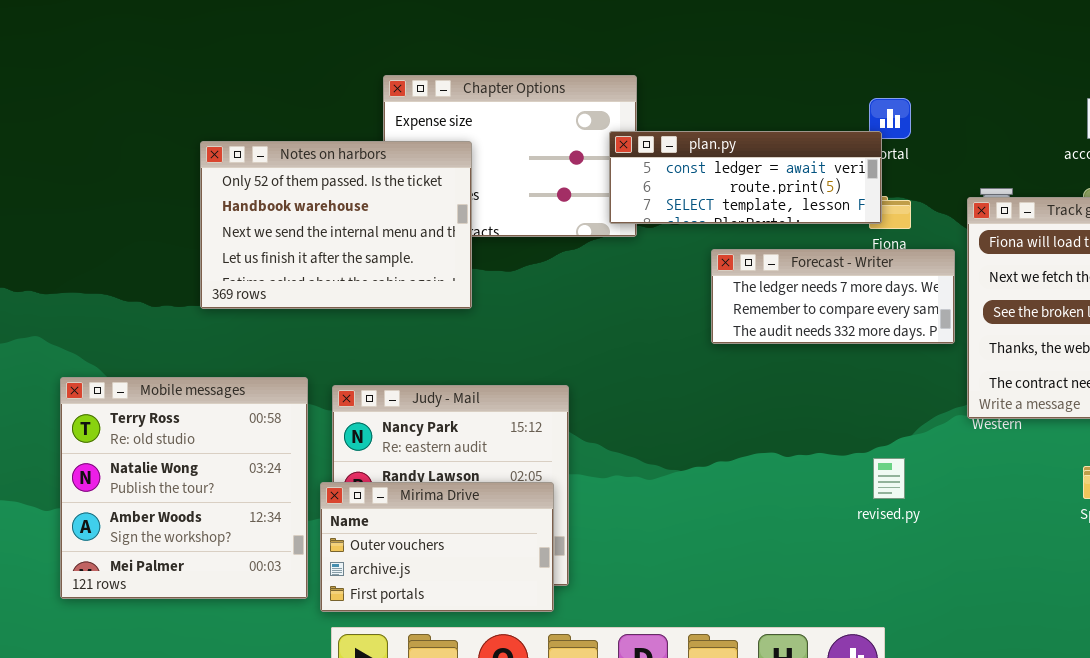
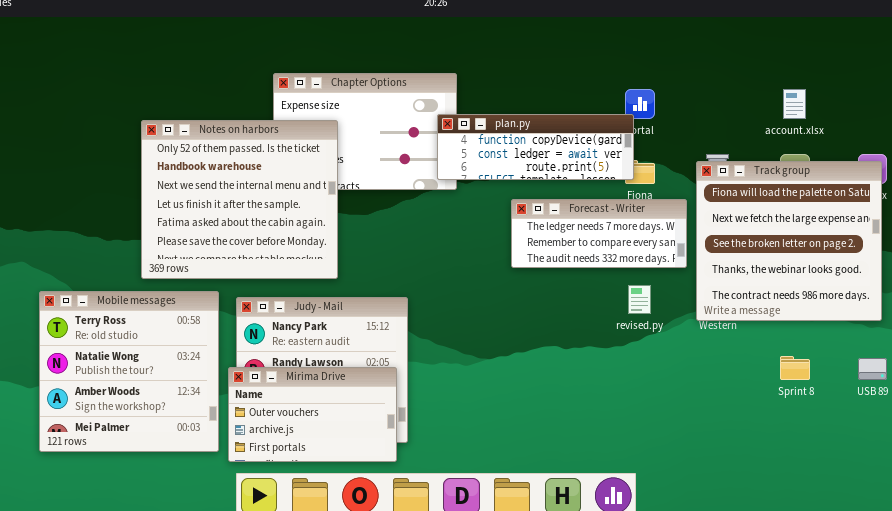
plan.py: [609,131,882,224] -> [437,114,634,180], scrolled up 1 row
Notes on harbors: [200,141,472,309] -> [141,120,338,279], resized
revised.py: [873,458,905,499] -> [628,285,651,314], moved

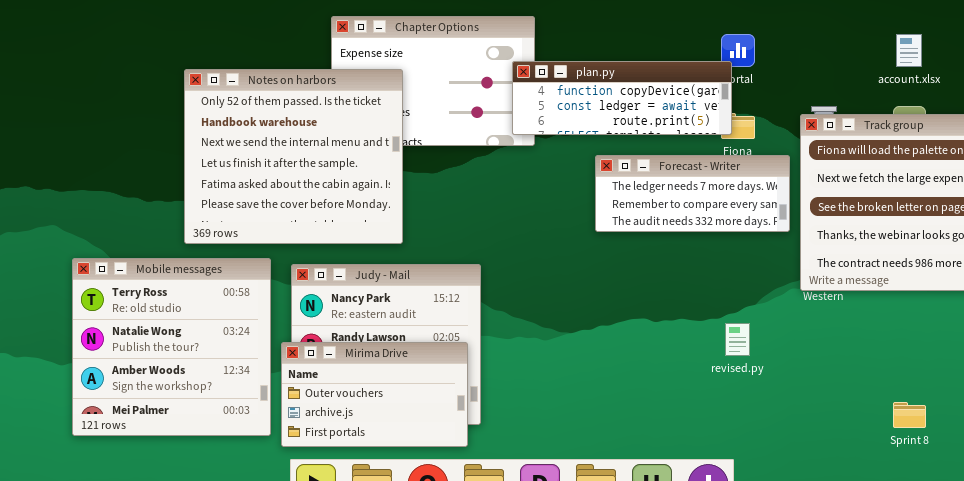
revised.py: [628,285,651,314] -> [725,323,750,356], moved
Sprint 8: [780,356,810,380] -> [893,402,926,428], moved

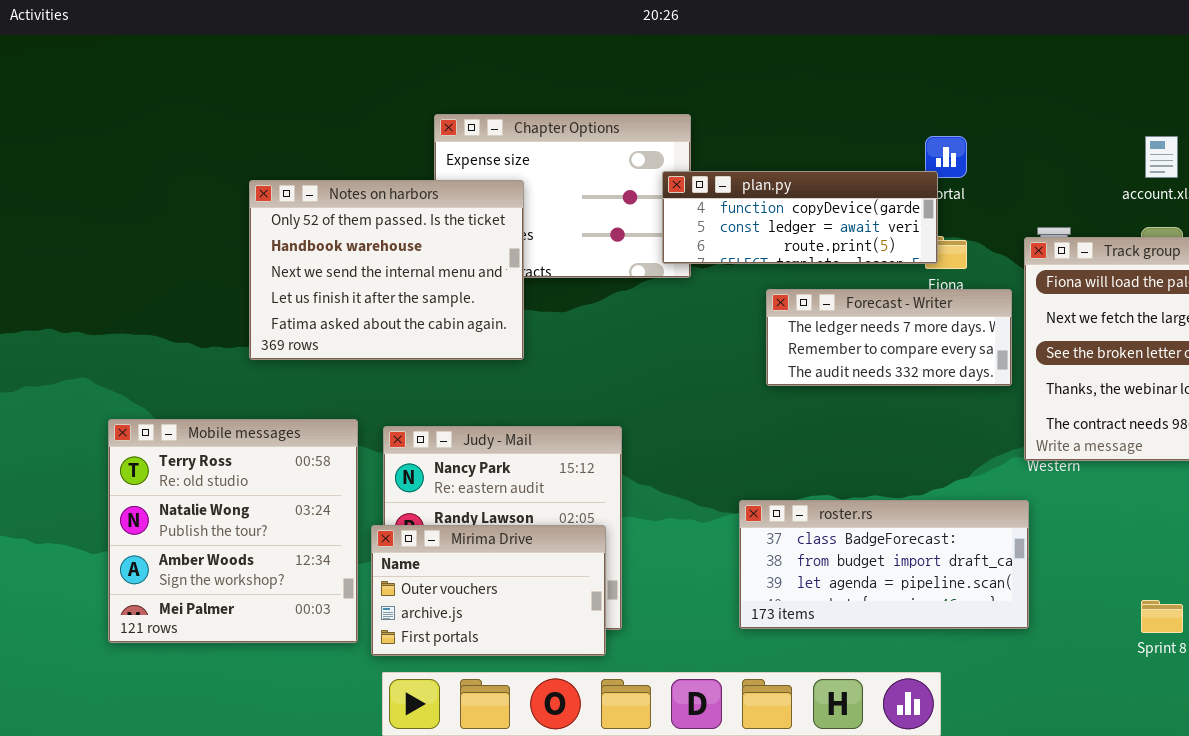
Notes on harbors: [184,69,403,244] -> [249,180,524,360], resized
roster.rs: none -> [739,500,1029,629], opened

